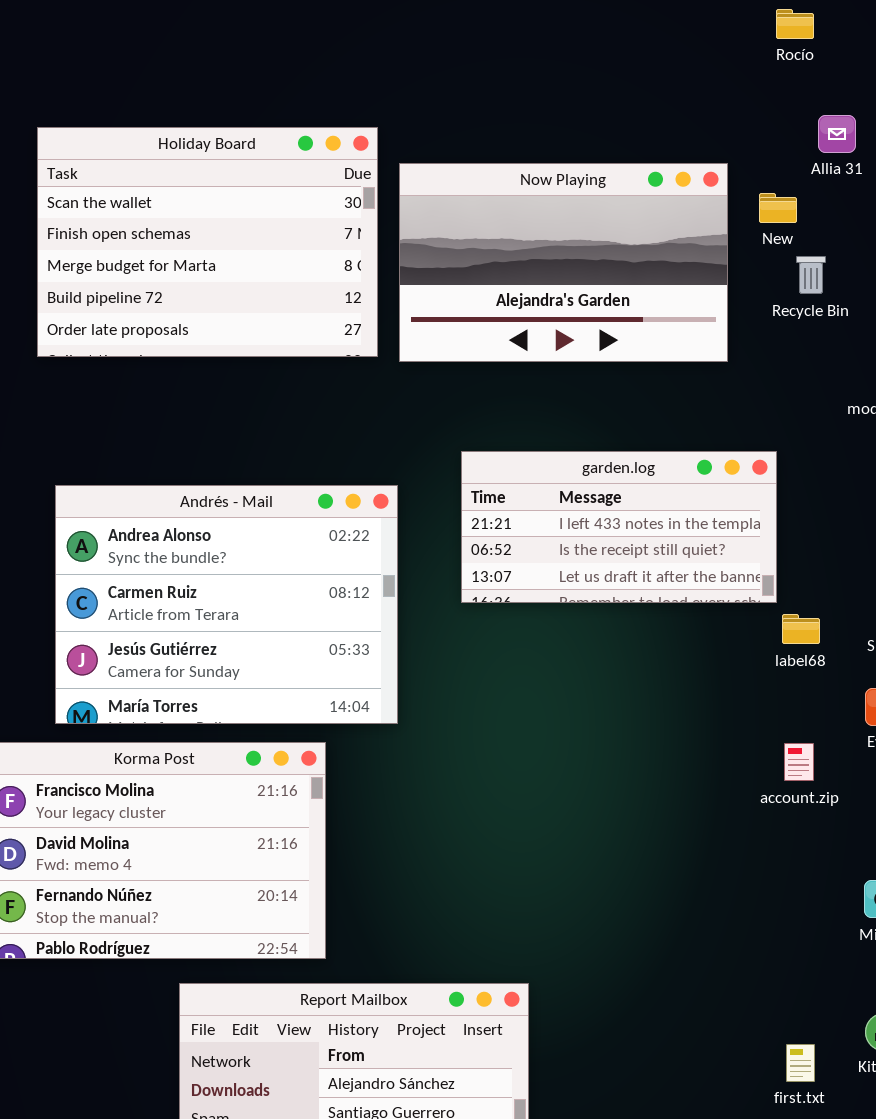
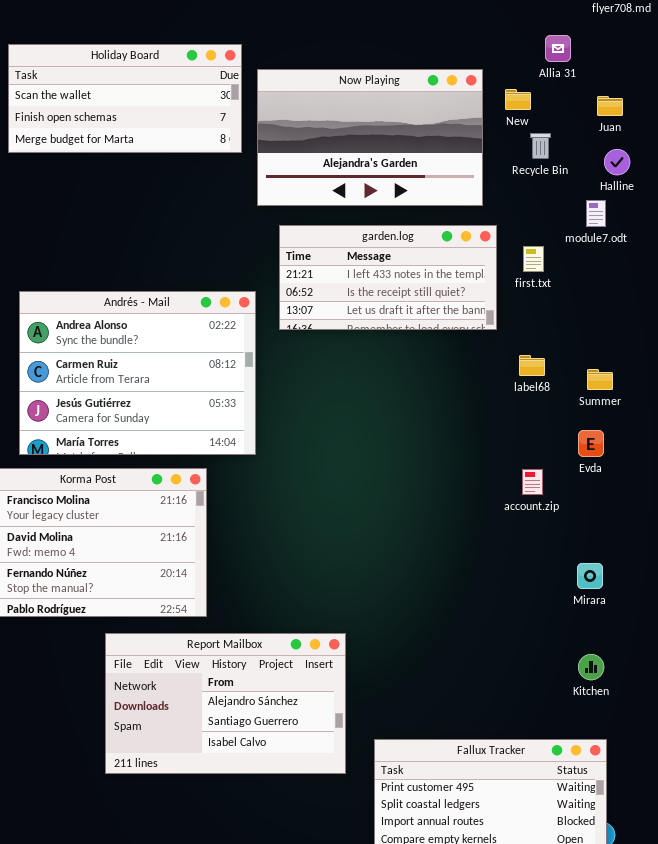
Holiday Board: [37,127,378,357] -> [8,44,242,153], resized
garden.log: [461,451,777,603] -> [279,225,497,330], moved
label68: [782,614,820,644] -> [519,355,545,376], moved
first.txt: [786,1044,815,1082] -> [523,246,544,272], moved

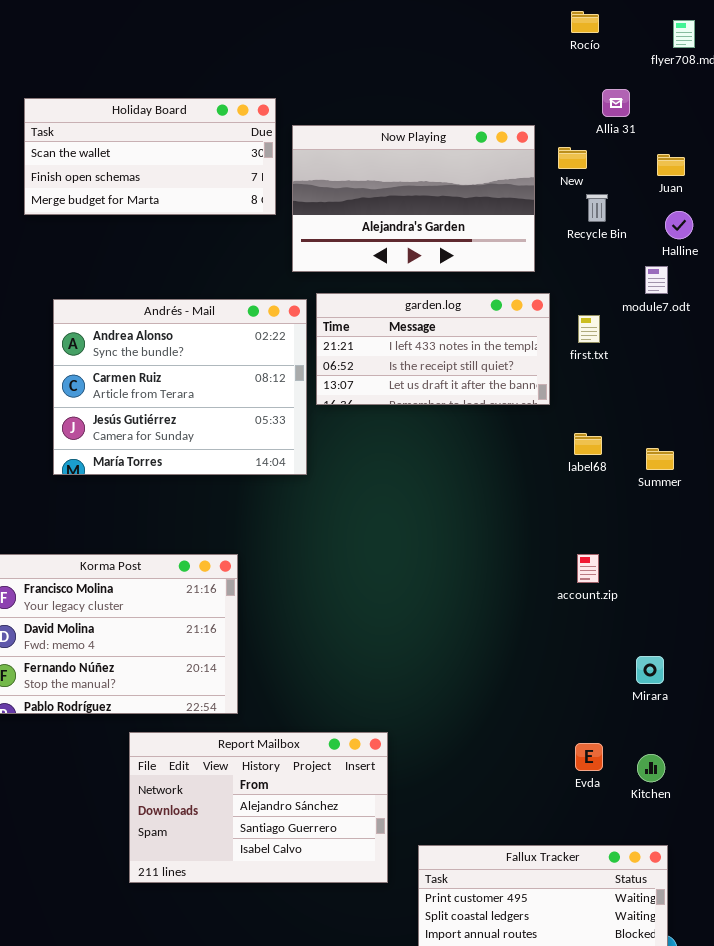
Andrés - Mail: [19,291,256,455] -> [53,299,307,475], moved
Evda: [578,430,604,457] -> [575,743,603,771], moved

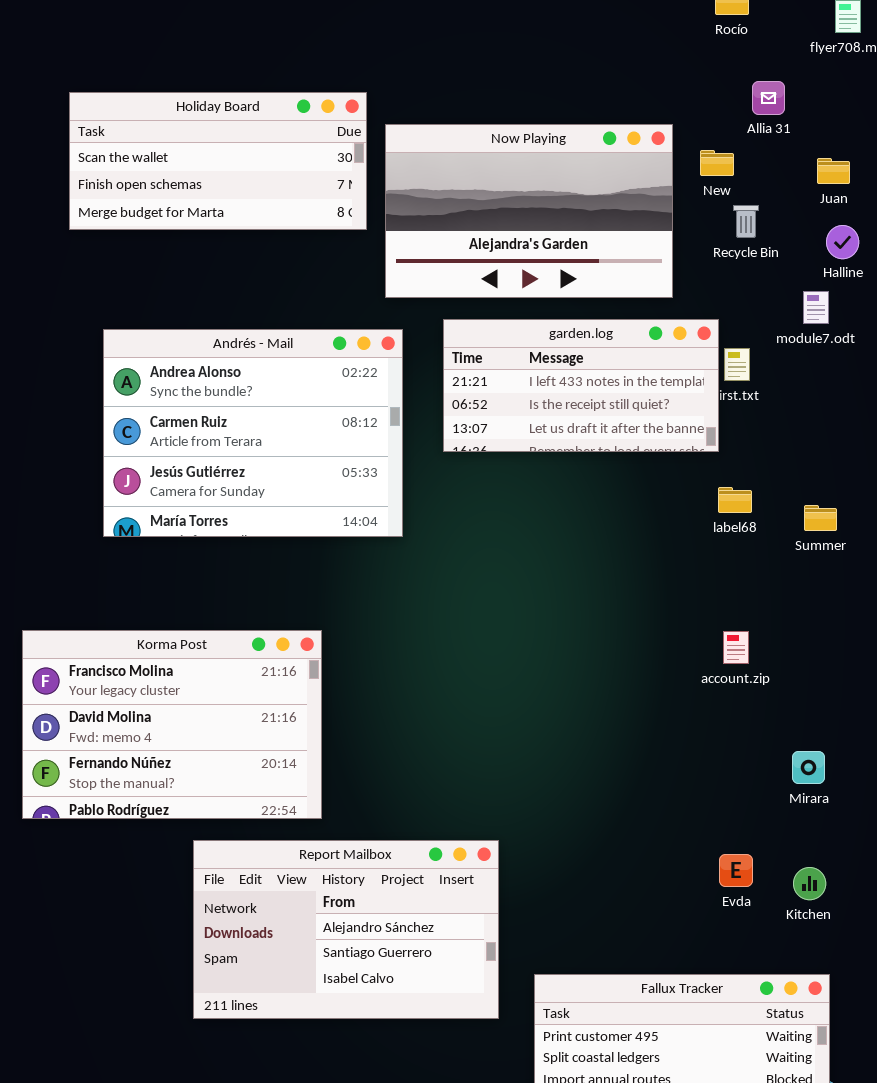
garden.log: [316,293,550,405] -> [443,319,719,452], moved

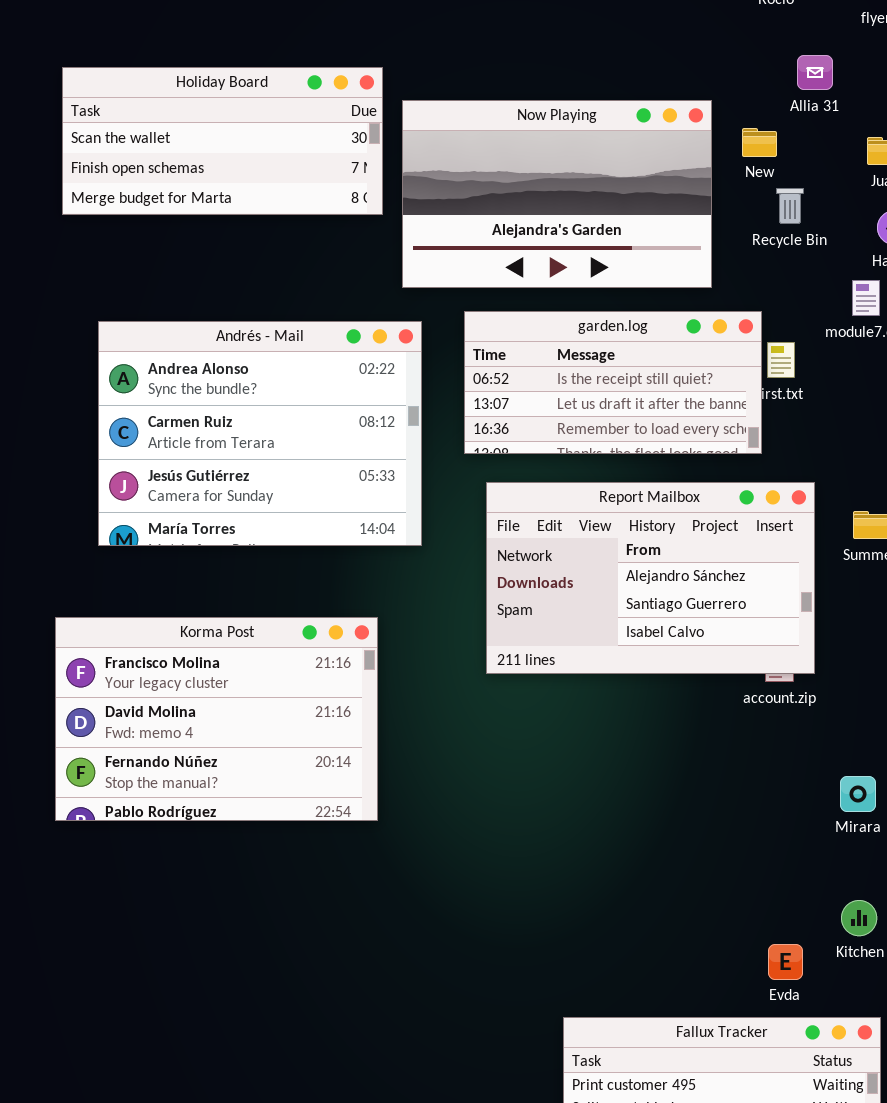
garden.log: [443,319,719,452] -> [464,311,762,454], scrolled down 1 row
Korma Post: [22,630,322,819] -> [55,617,378,821], moved
Report Mailbox: [193,840,499,1019] -> [486,482,815,674], moved
Evda: [719,854,753,887] -> [768,944,803,980], moved

